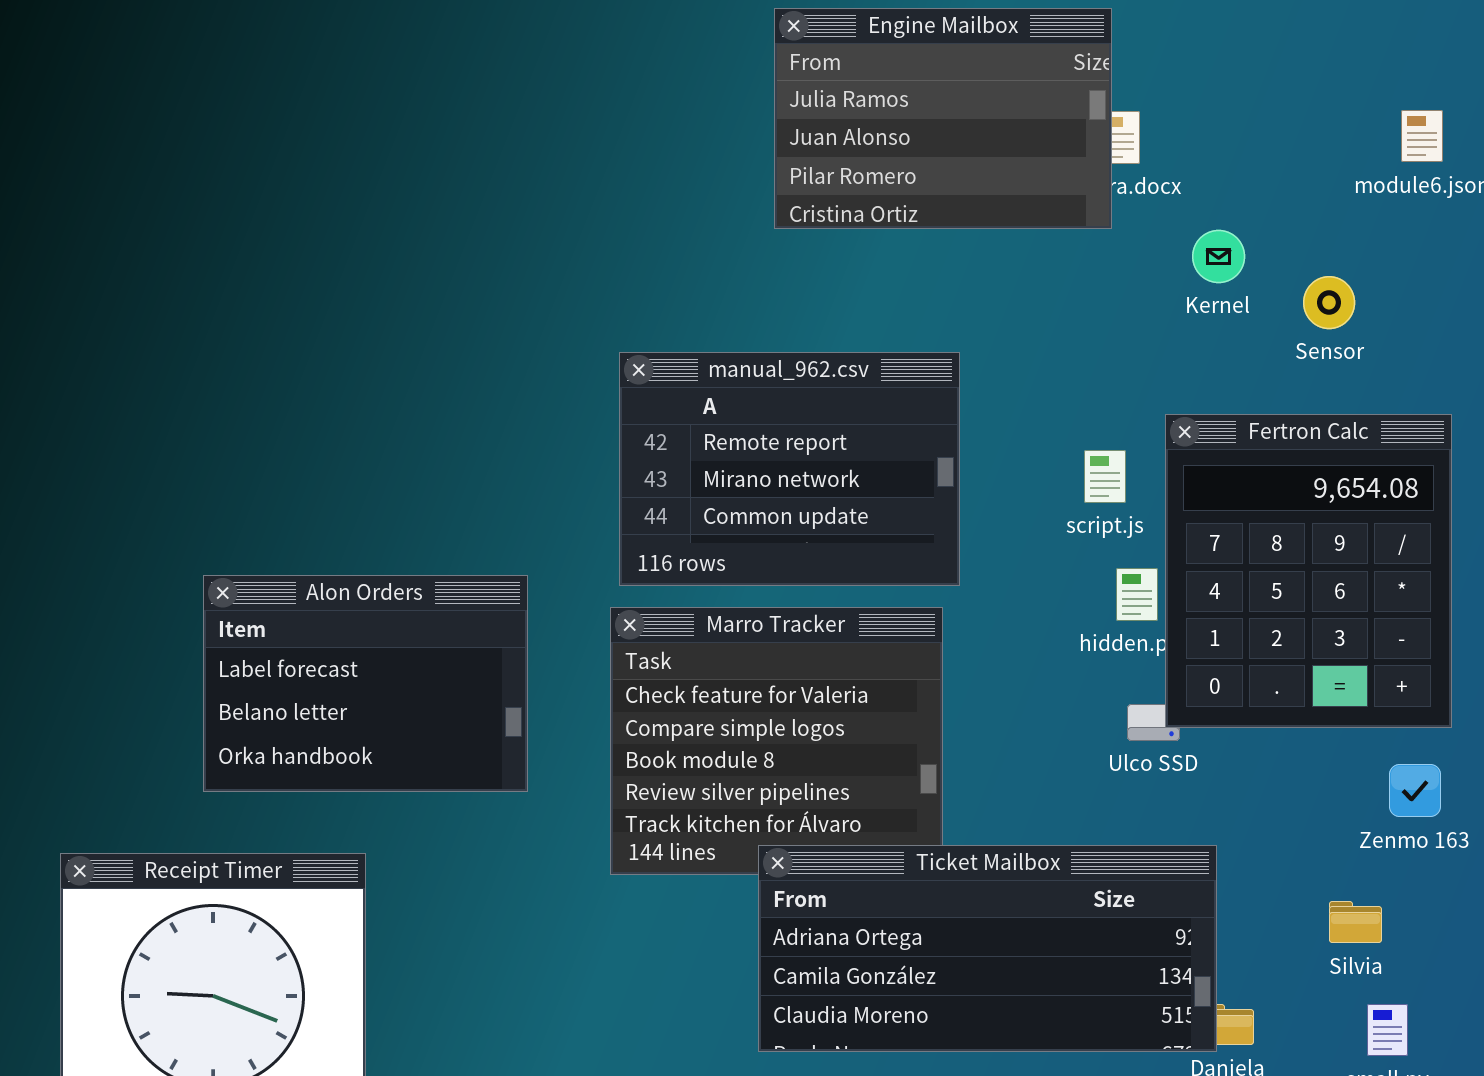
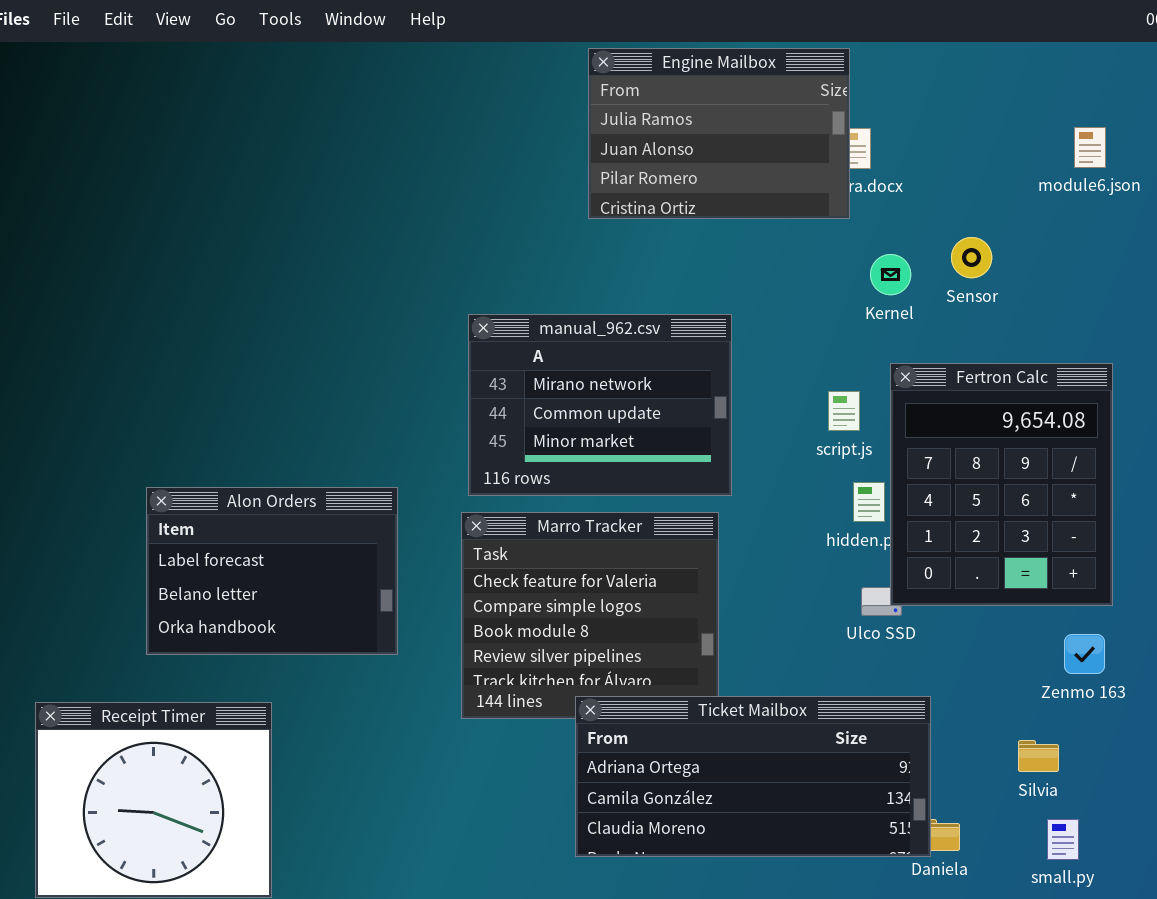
Kernel: [1192,230,1245,283] -> [870,254,911,295], moved
Sensor: [1303,276,1355,329] -> [951,237,992,278], moved
manual_962.csv: [619,352,960,586] -> [468,314,732,496], scrolled down 1 row

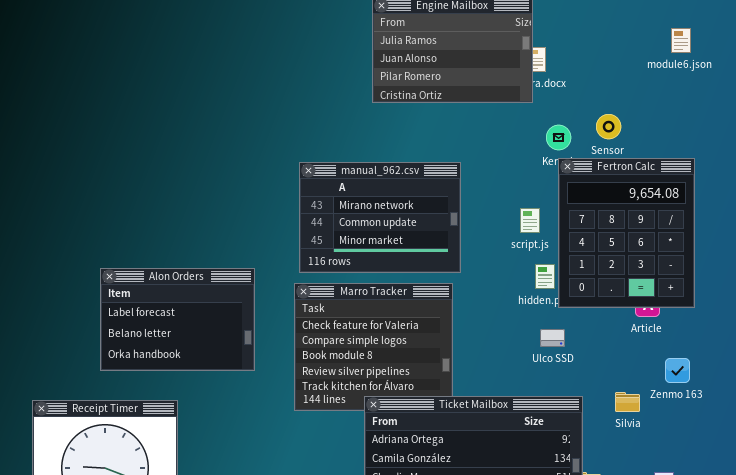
module6.json: [1074,127,1106,168] -> [671,28,691,53], moved
Fertron Calc: [890,363,1113,606] -> [558,158,695,308], moved
Silvia: [1018,740,1059,772] -> [615,392,640,412], moved

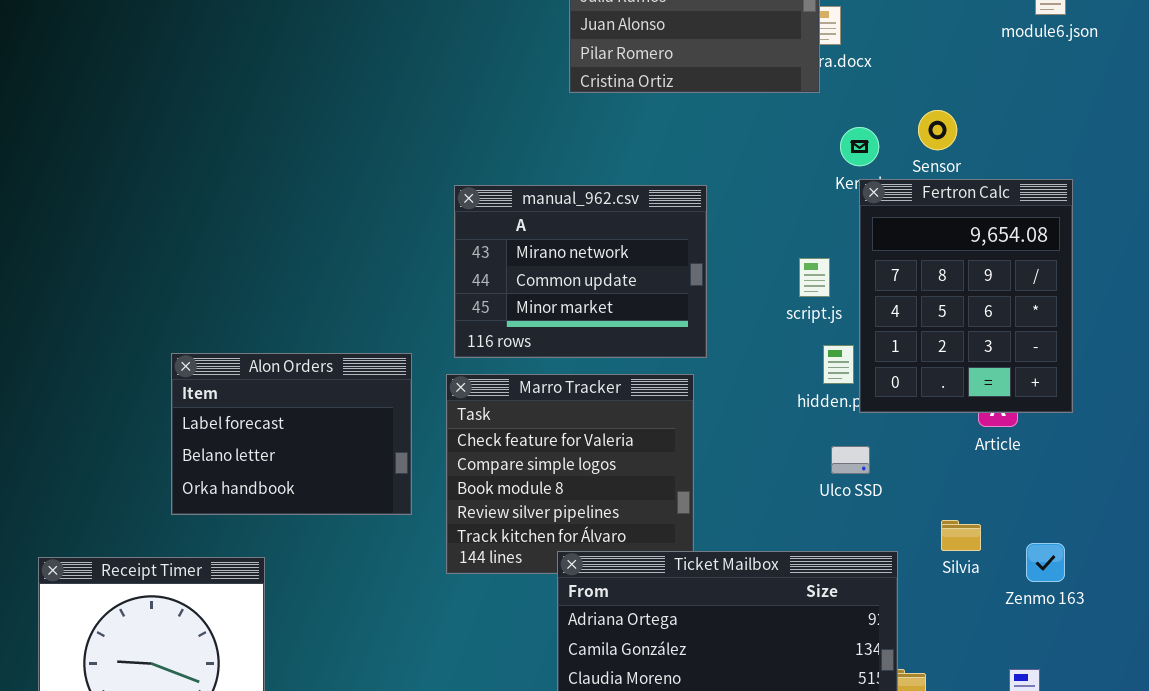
Alon Orders: [100,268,255,371] -> [171,353,412,515], moved
Zenmo 163: [665,358,690,383] -> [1026,543,1065,582], moved
Silvia: [615,392,640,412] -> [941,520,981,551], moved

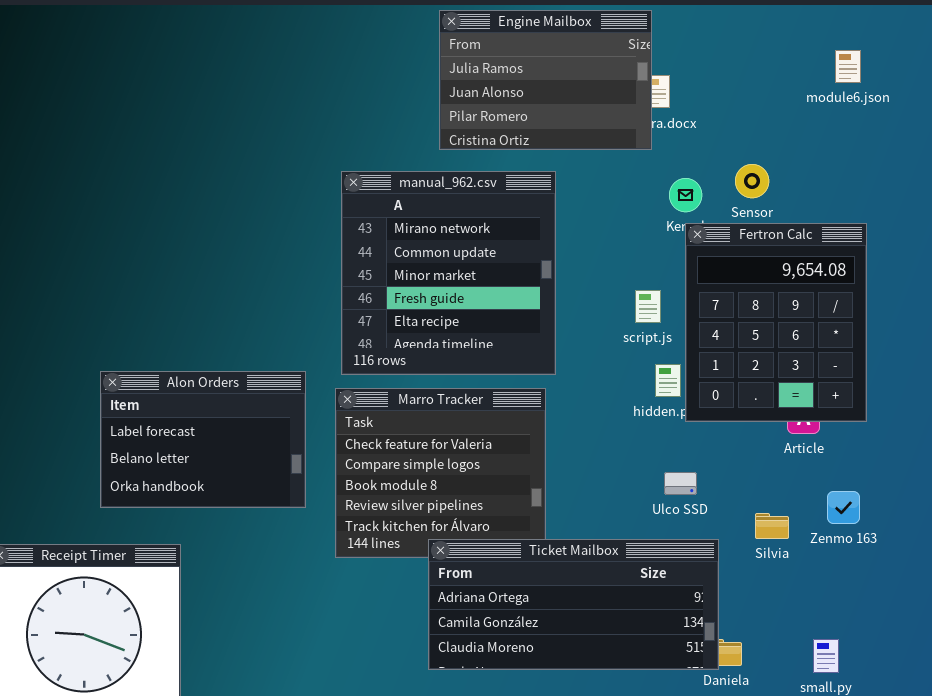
manual_962.csv: [454,185,707,358] -> [341,171,556,375], resized
Ulco SSD: [831,446,870,474] -> [664,472,697,495], moved
Zenmo 163: [1026,543,1065,582] -> [827,491,860,524], moved

